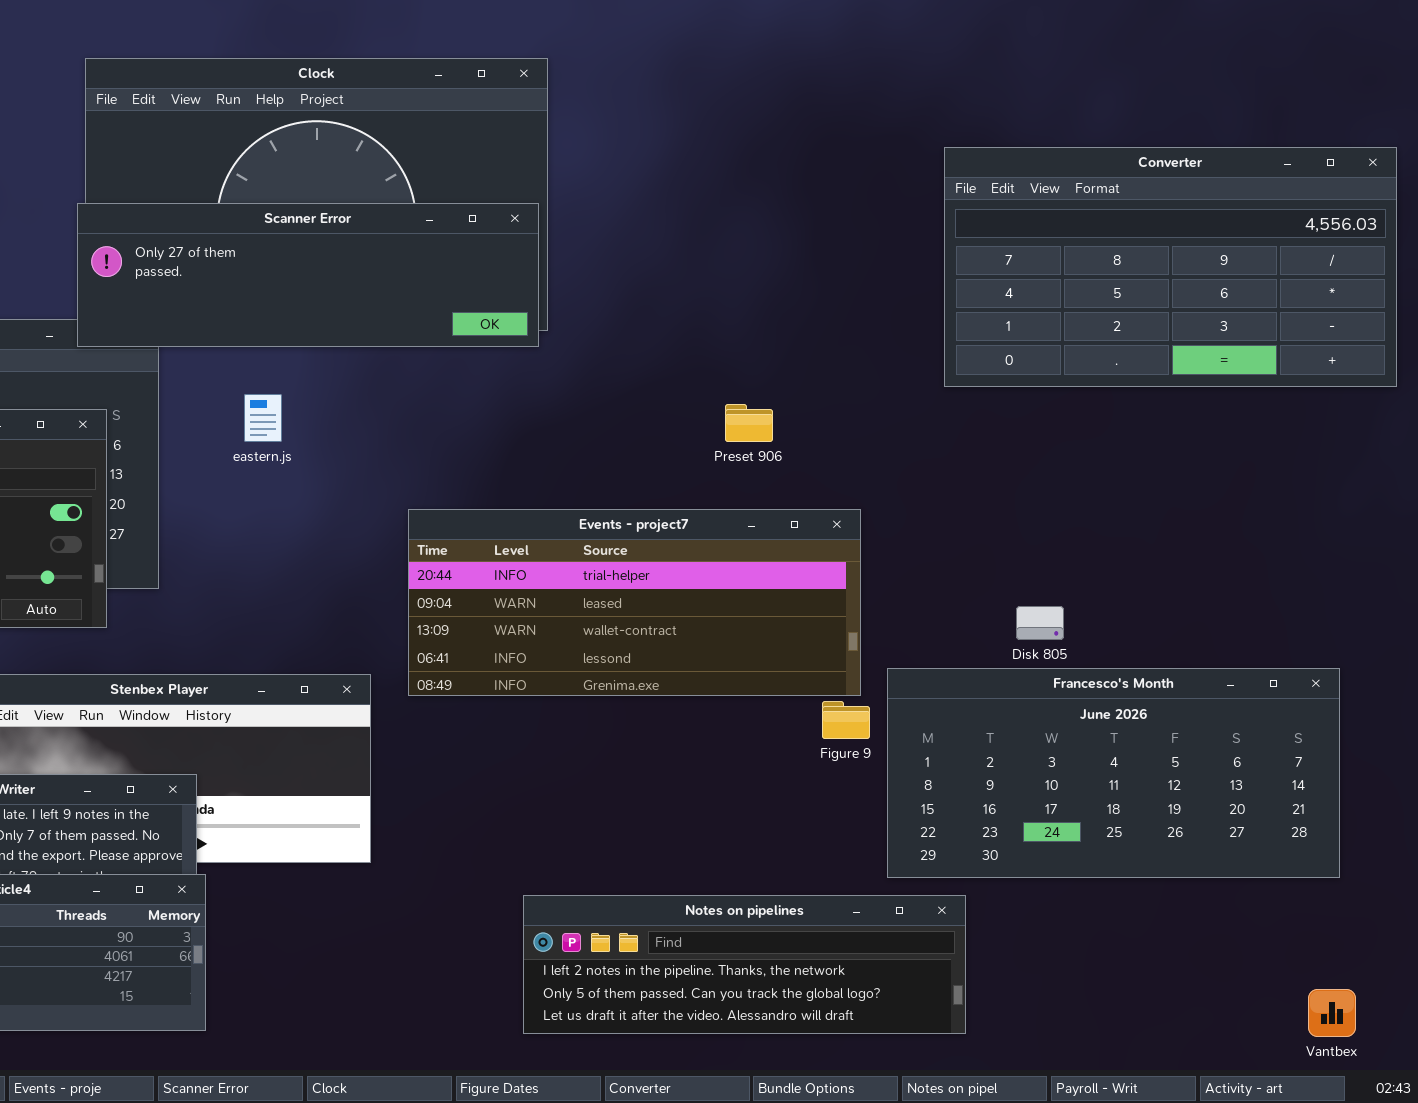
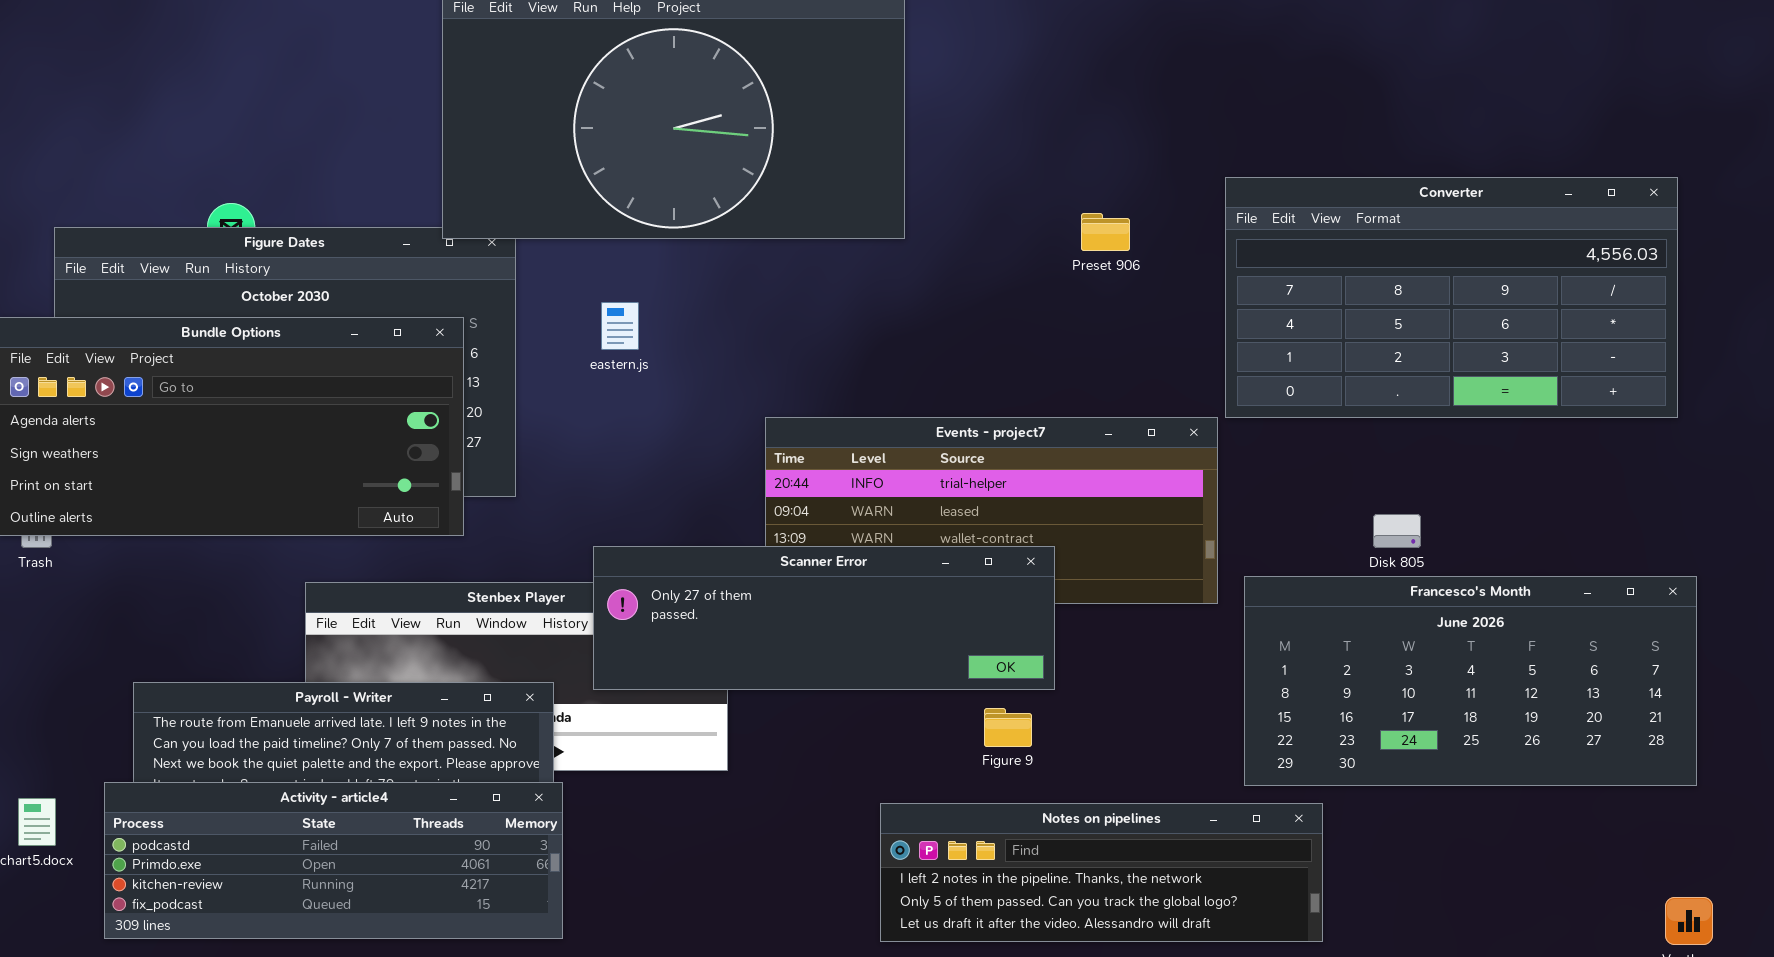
Converter: [944,147,1397,387] -> [1225,177,1678,418], moved
Scanner Error: [77,203,539,347] -> [593,546,1055,690], moved
Preset 906: [725,404,773,442] -> [1081,213,1130,251], moved
Figure 9: [822,701,870,739] -> [984,708,1032,747], moved

